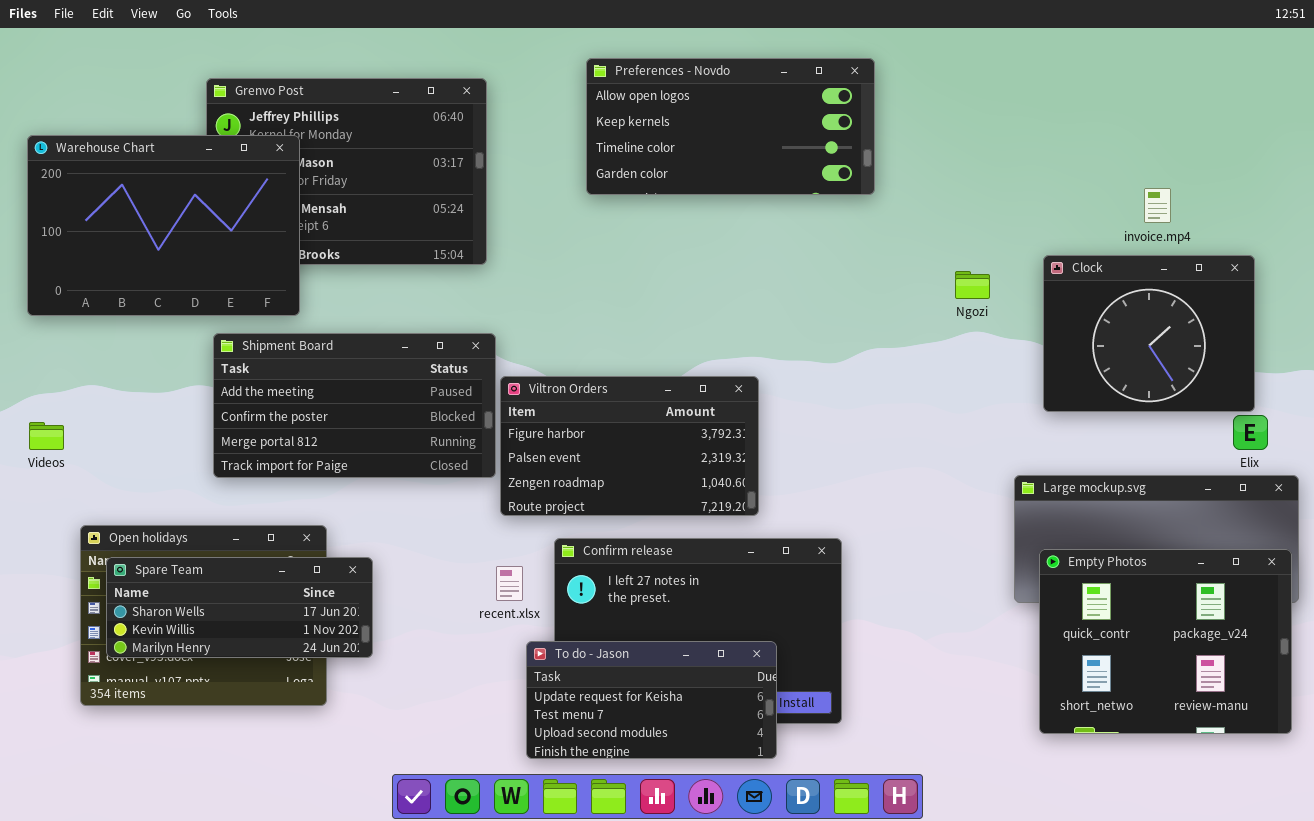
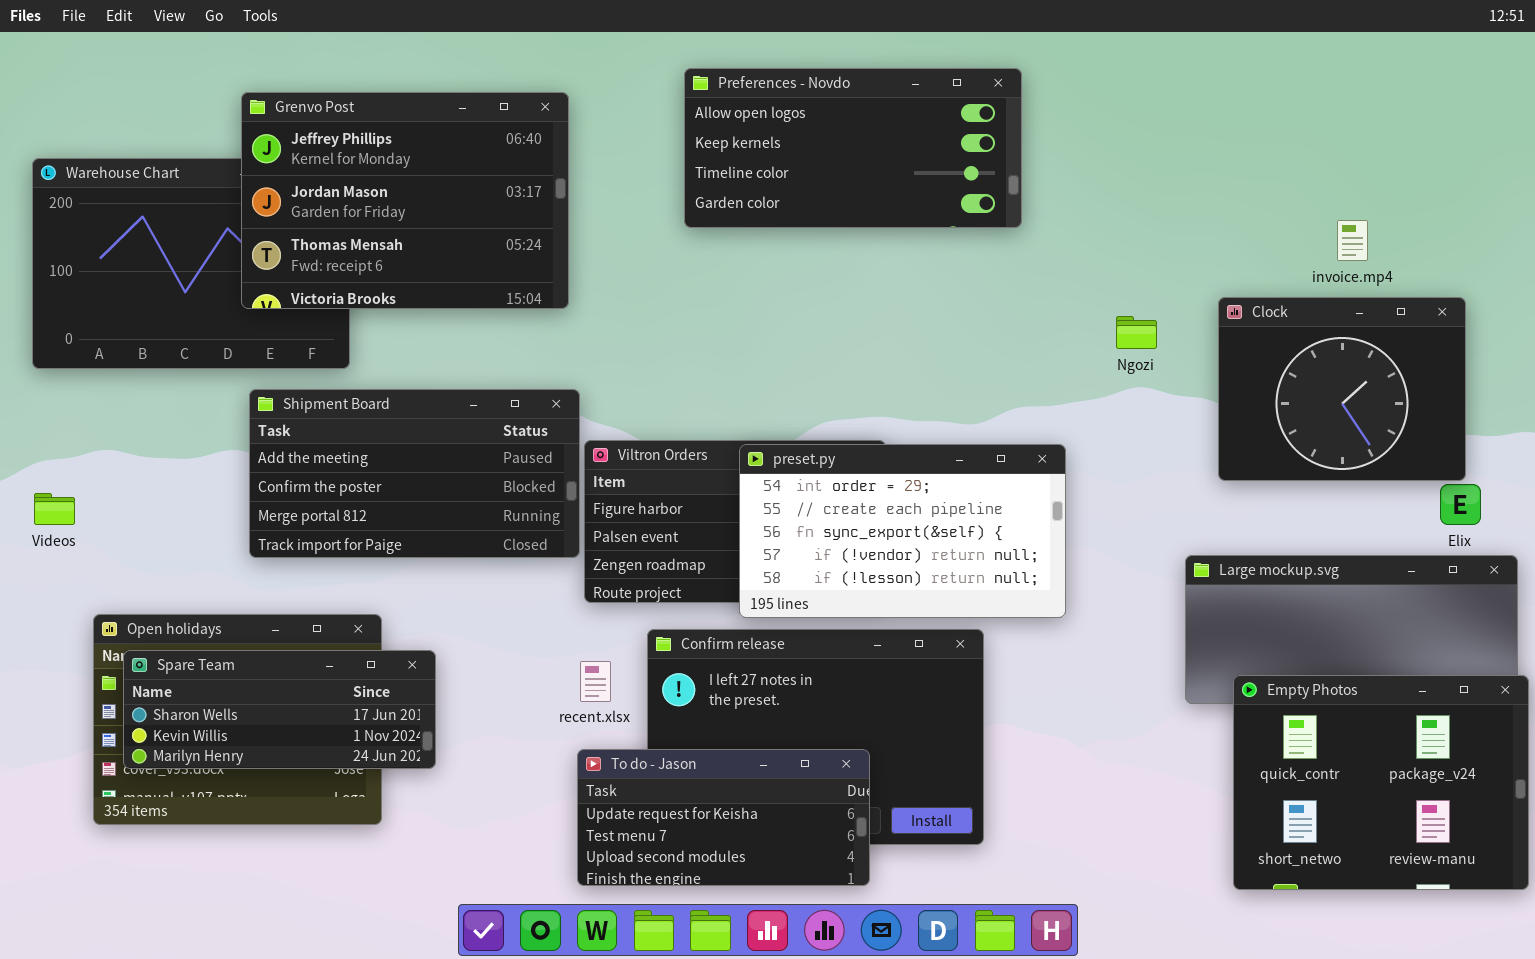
Grenvo Post: [206,78,487,265] -> [241,92,569,309], raised
preset.py: none -> [739,444,1066,618], opened
Empty Photos: [1039,549,1292,734] -> [1233,675,1529,890], moved
To do - Jason: [526,641,777,759] -> [577,749,870,886], moved

